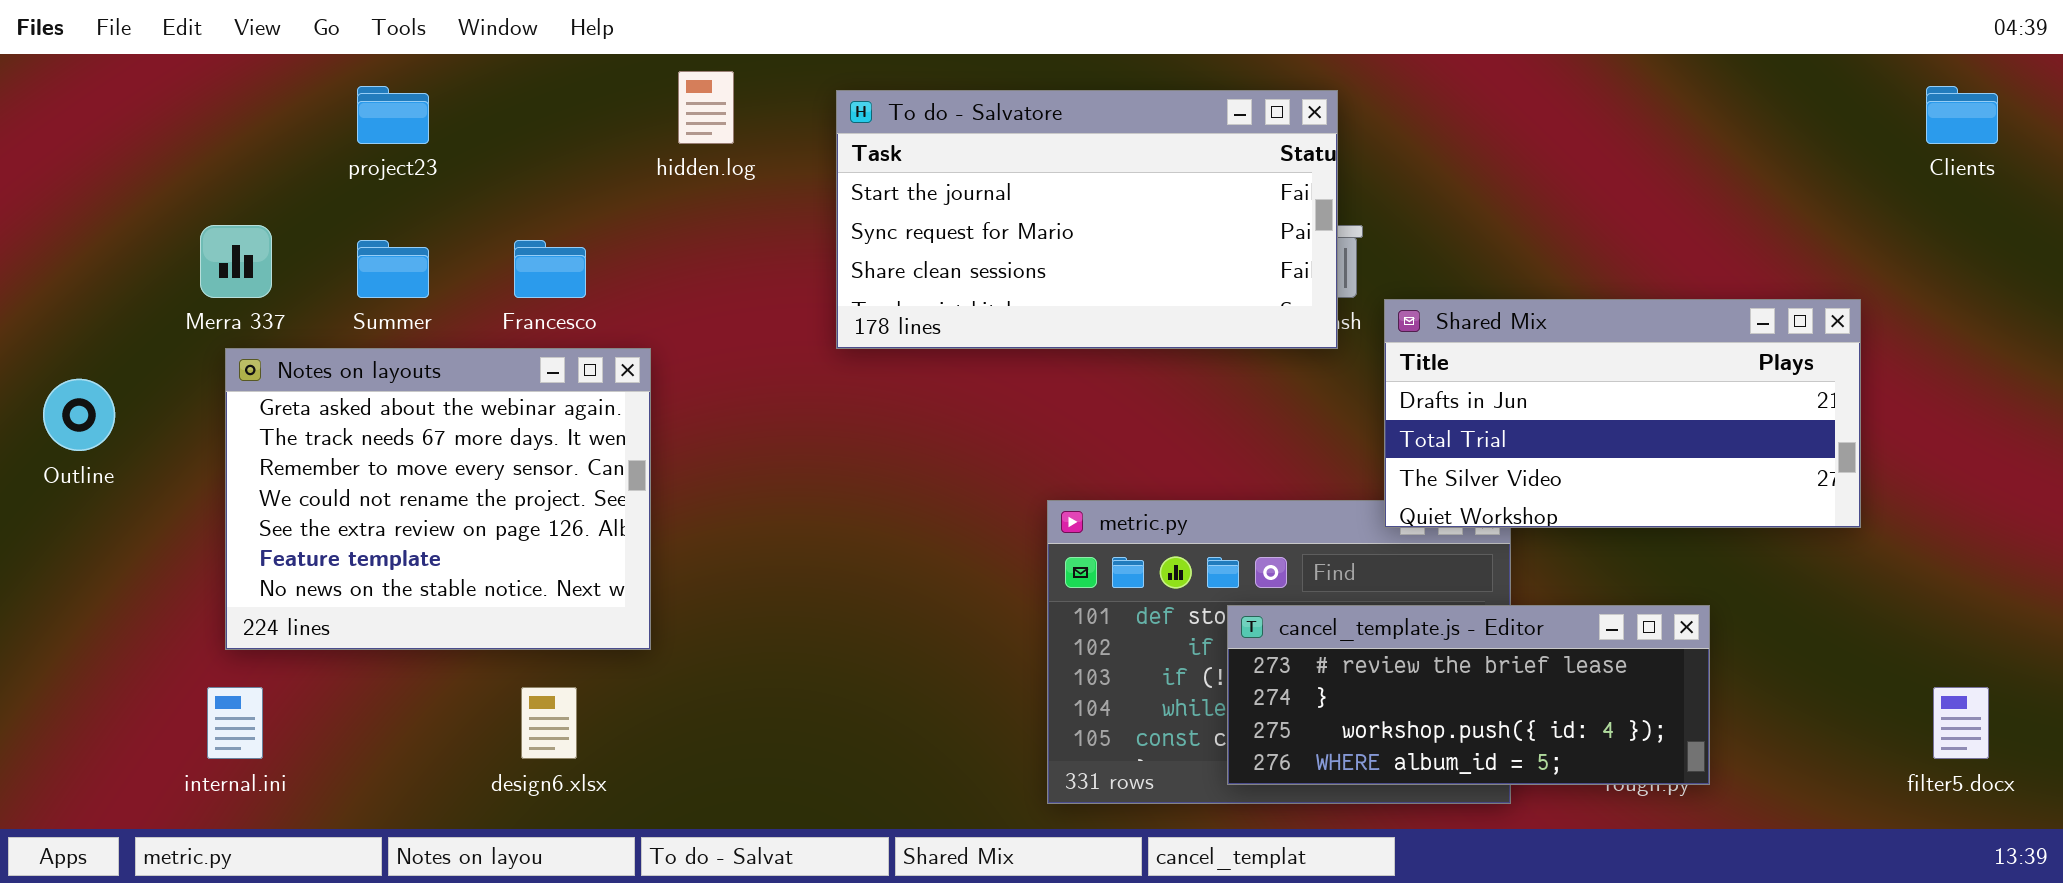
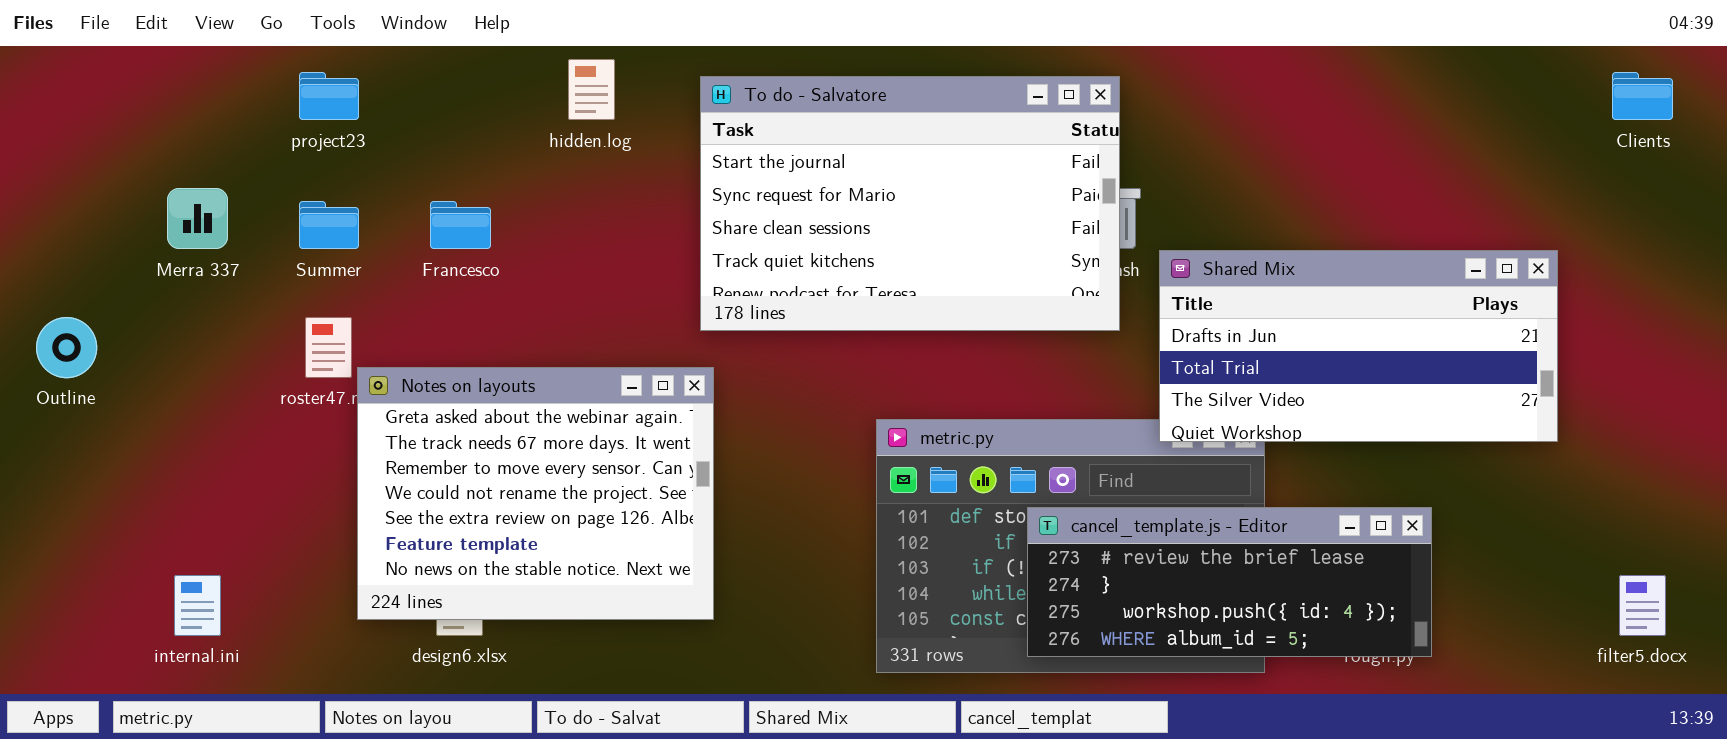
To do - Salvatore: [836,90,1338,349] -> [700,76,1120,331], resized
Notes on layouts: [225,348,651,650] -> [357,367,714,620], moved

